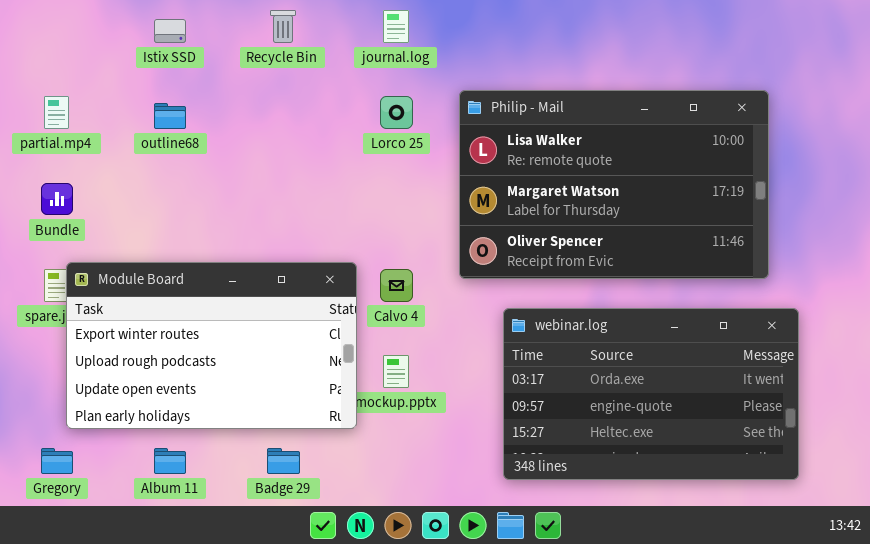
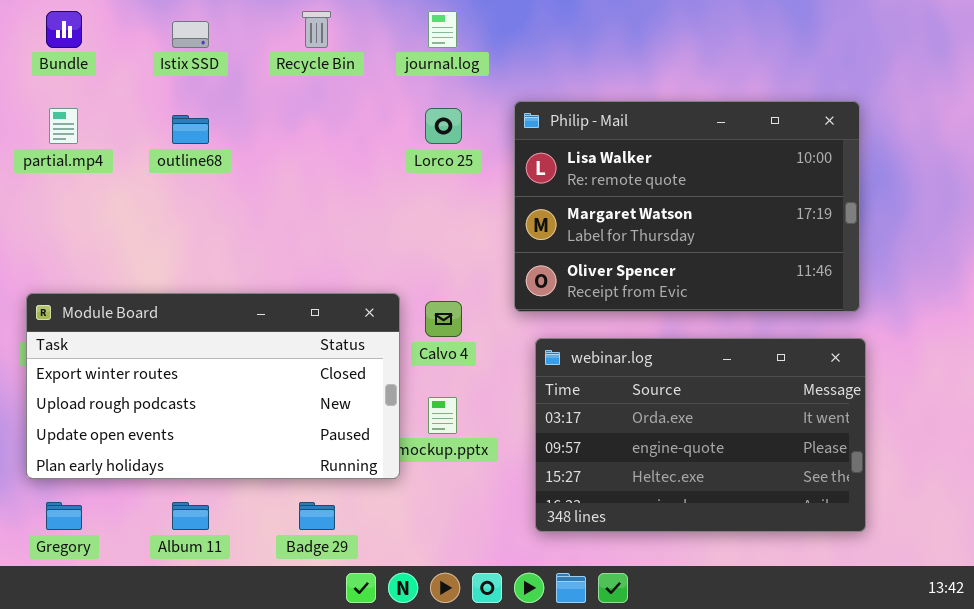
Bundle: [41,183,73,215] -> [46,11,82,48], moved
Module Board: [66,262,357,429] -> [26,293,400,479], resized
webinar.log: [503,308,799,480] -> [535,338,866,532], moved

